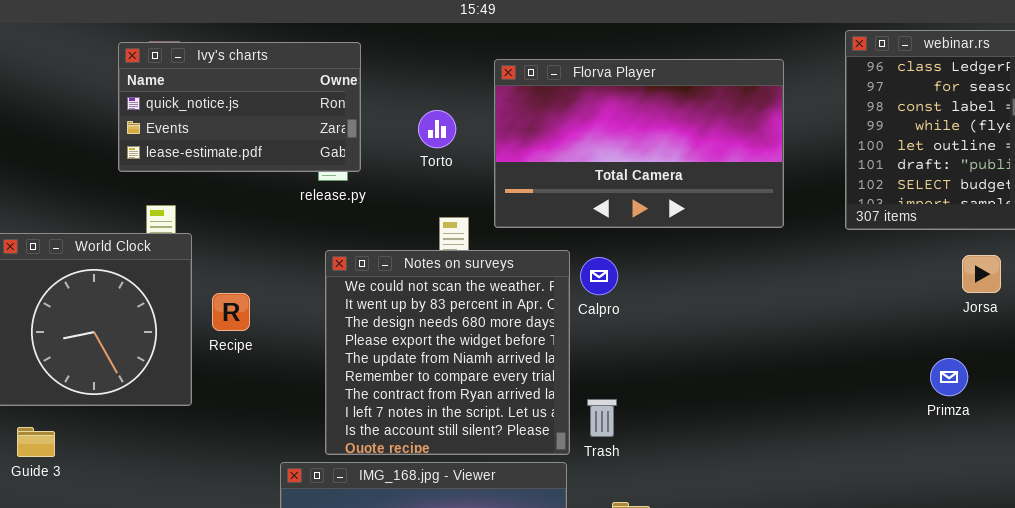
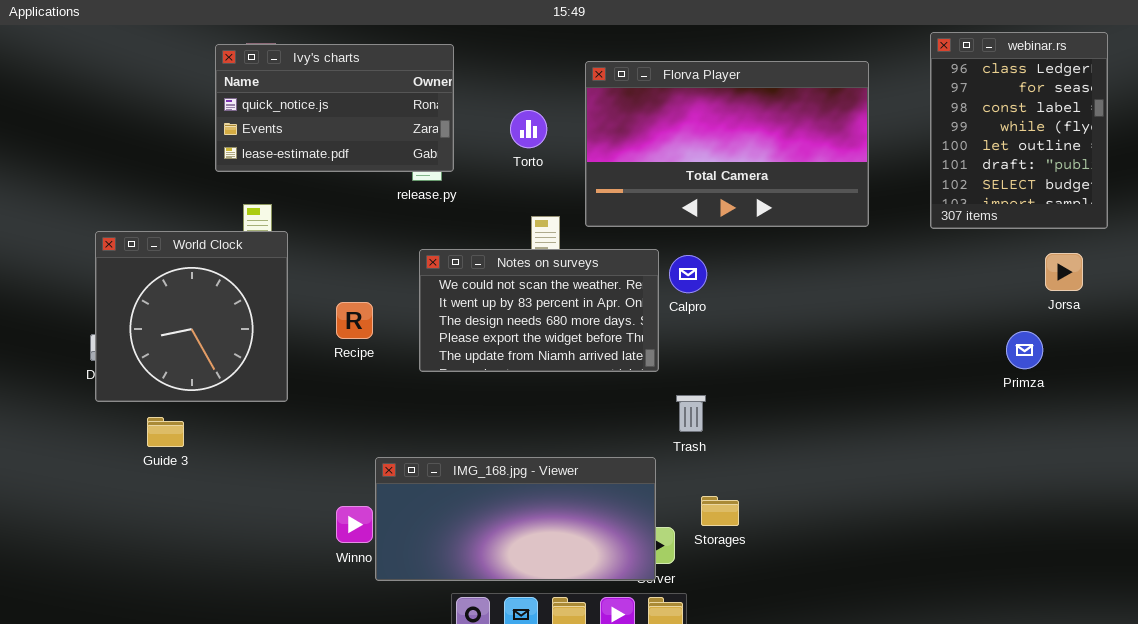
Notes on surveys: [325,250,570,455] -> [419,249,659,372], resized
Recipe: [212,293,250,331] -> [336,302,373,339], moved
Primza: [930,358,968,396] -> [1006,331,1043,369], moved
Guide 3: [17,427,55,457] -> [147,417,184,447], moved

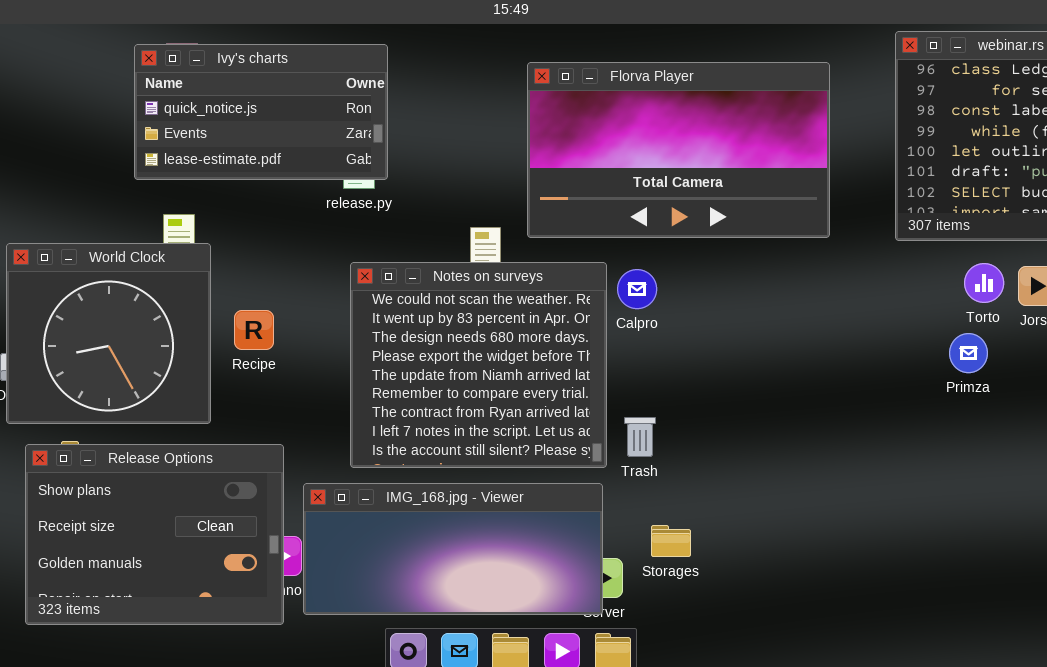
Torto: [510,110,547,148] -> [964,263,1004,303], moved
Notes on surveys: [419,249,659,372] -> [350,262,607,468], resized
Recipe: [336,302,373,339] -> [234,310,274,350], moved
Primza: [1006,331,1043,369] -> [949,333,988,373], moved
Release Options: none -> [25,444,284,625], opened

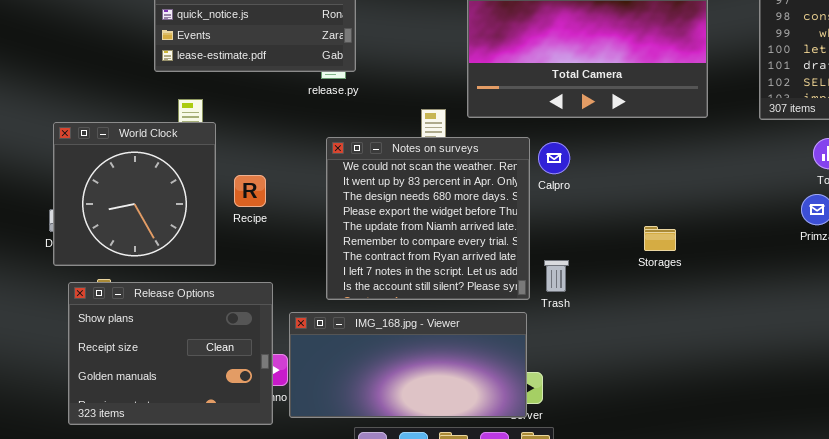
Storages: [651,525,691,557] -> [644,226,676,251], moved

